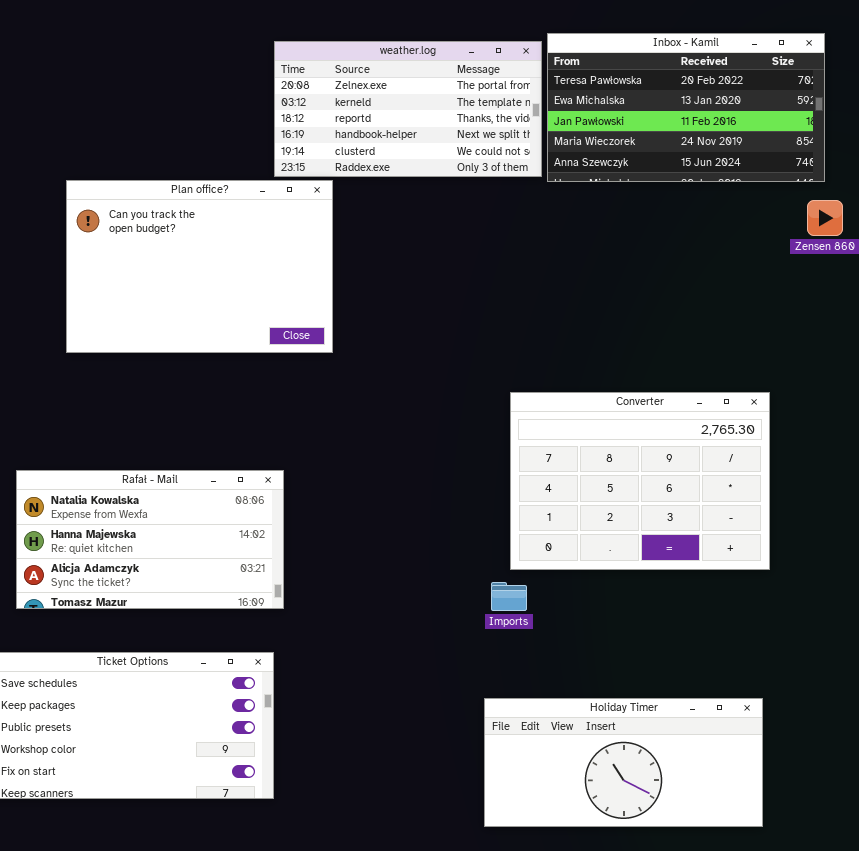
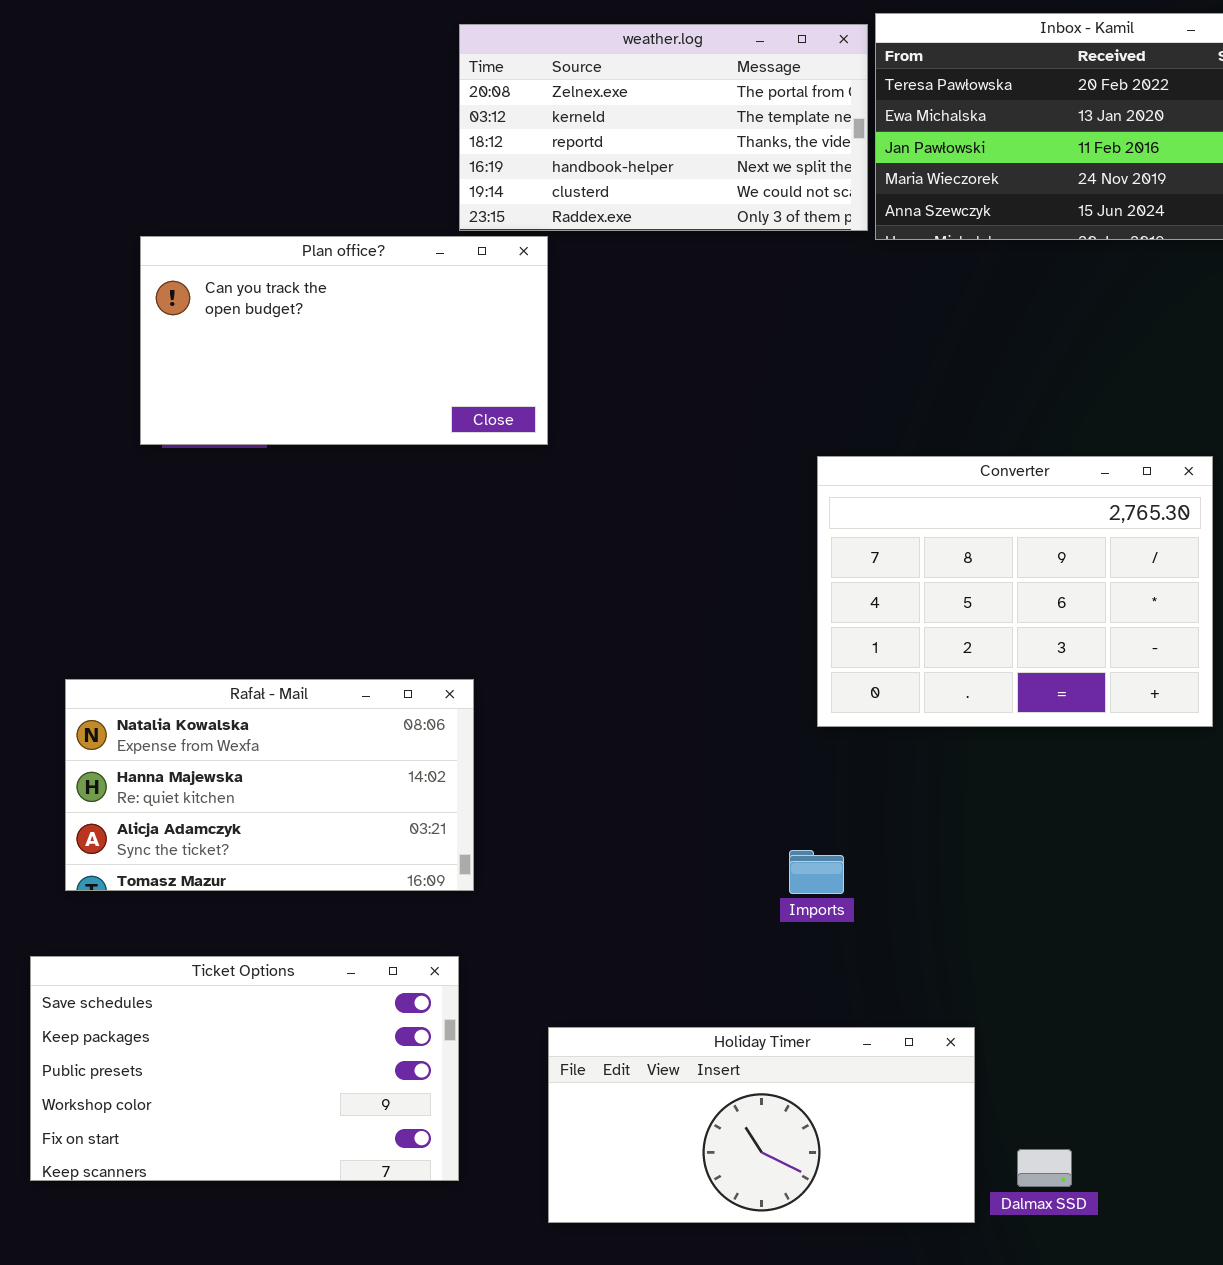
Plan office?: [66,180,333,353] -> [140,236,548,445], resized
Converter: [510,392,770,570] -> [817,456,1213,727], moved
Holiday Timer: [484,698,763,827] -> [548,1027,975,1223], moved

